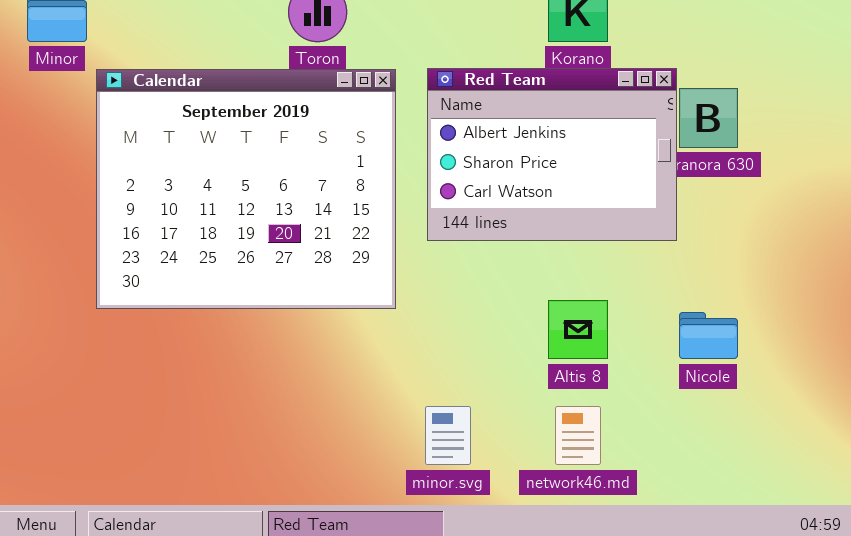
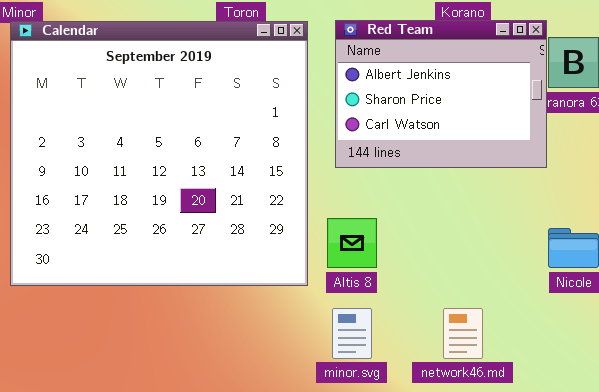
Calendar: [96,69,396,309] -> [10,21,308,286], resized
Altis 8: [548,300,608,359] -> [327,218,377,268], moved

